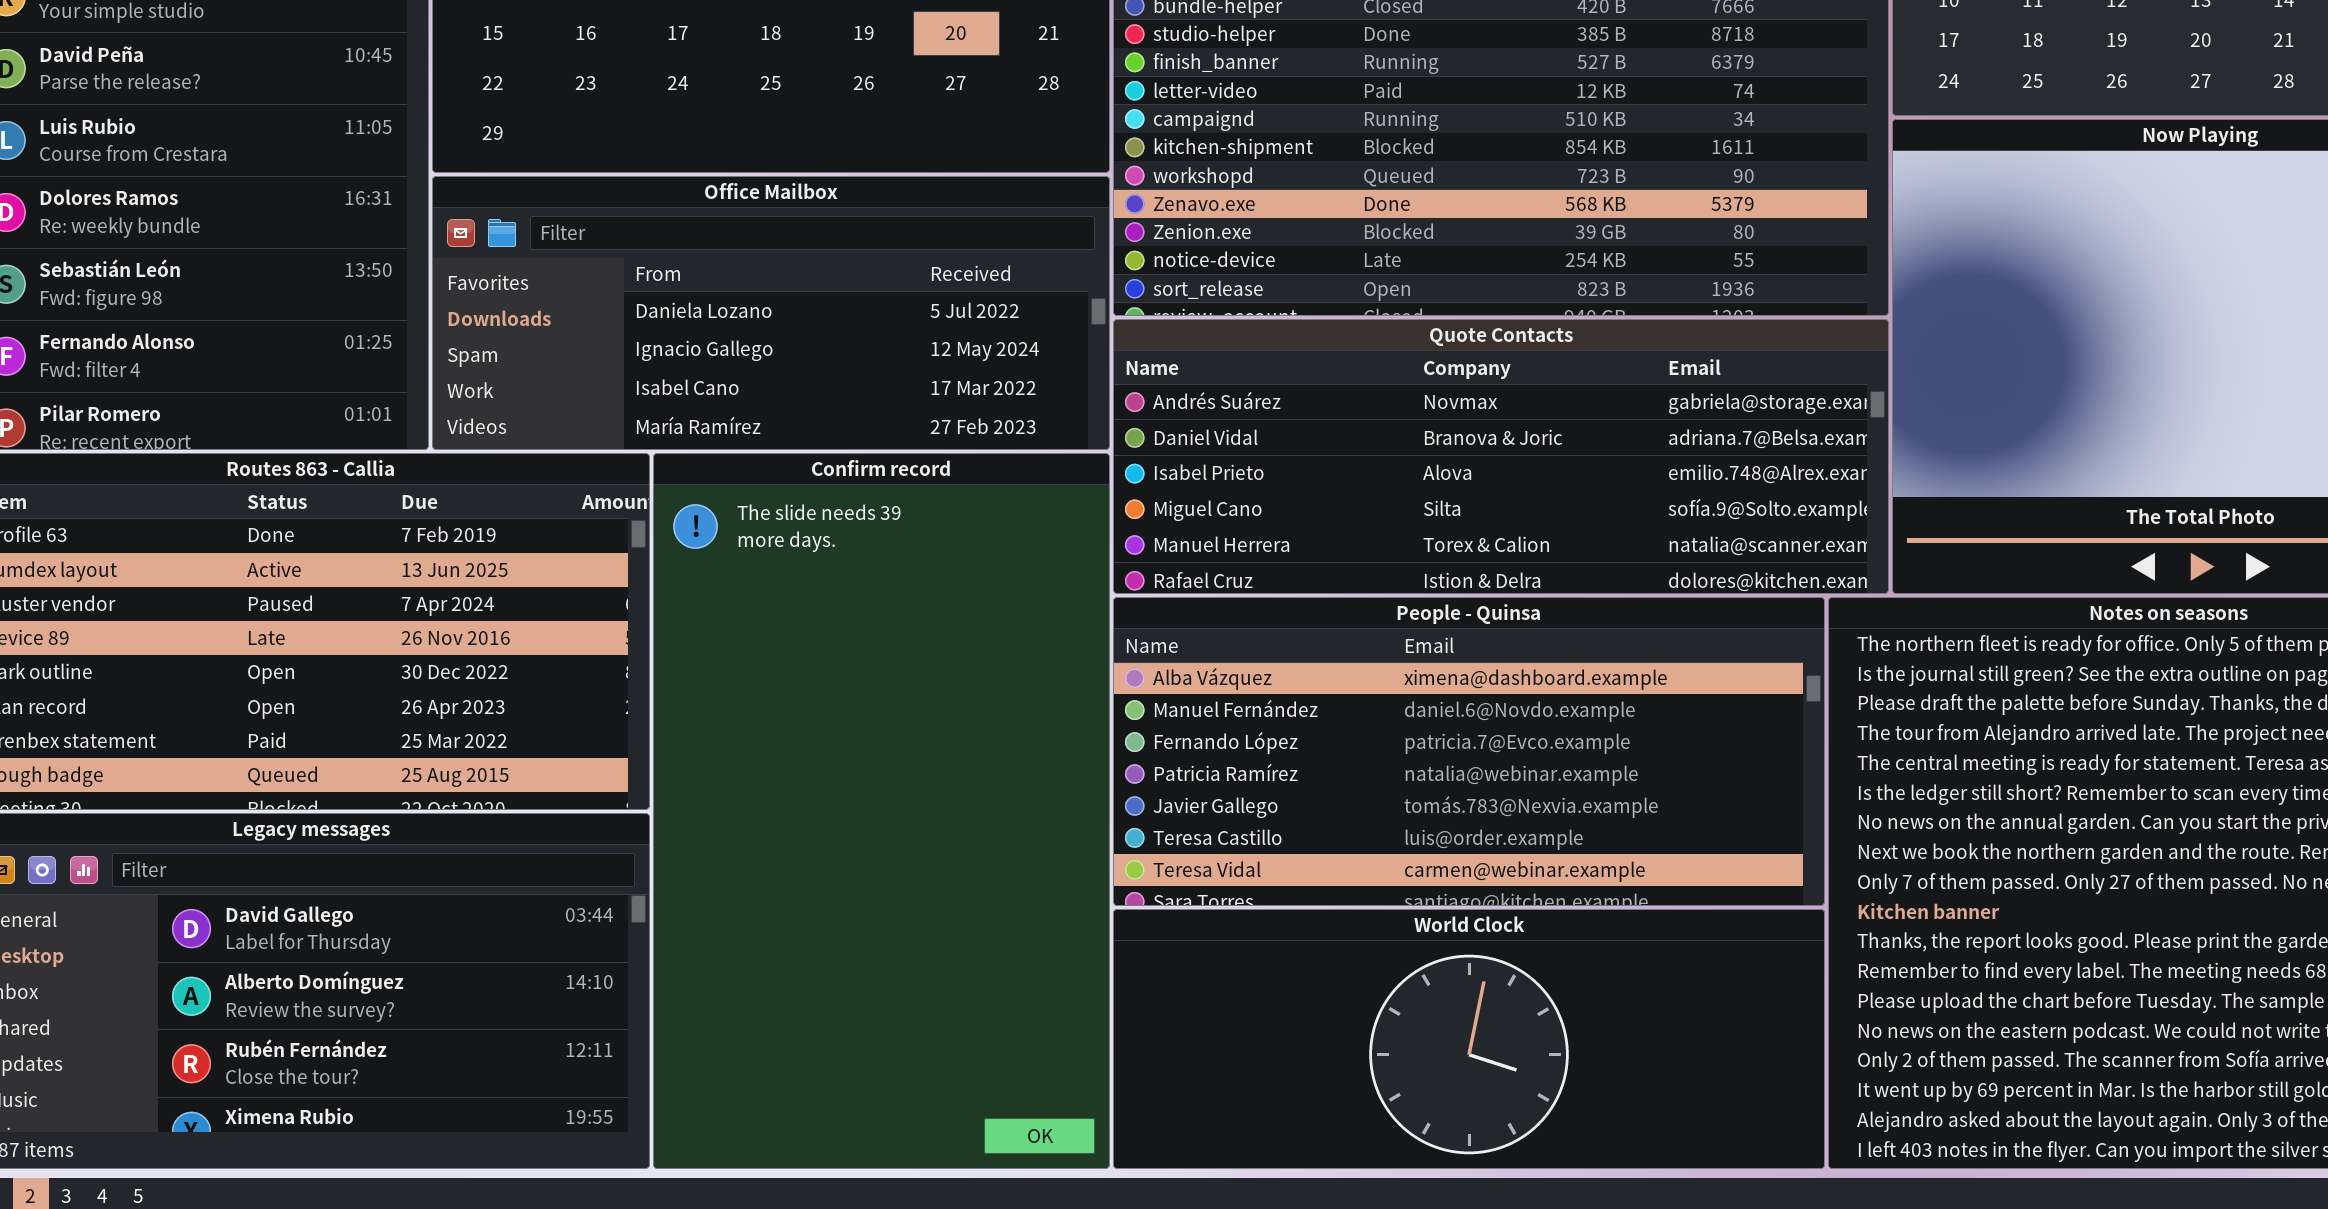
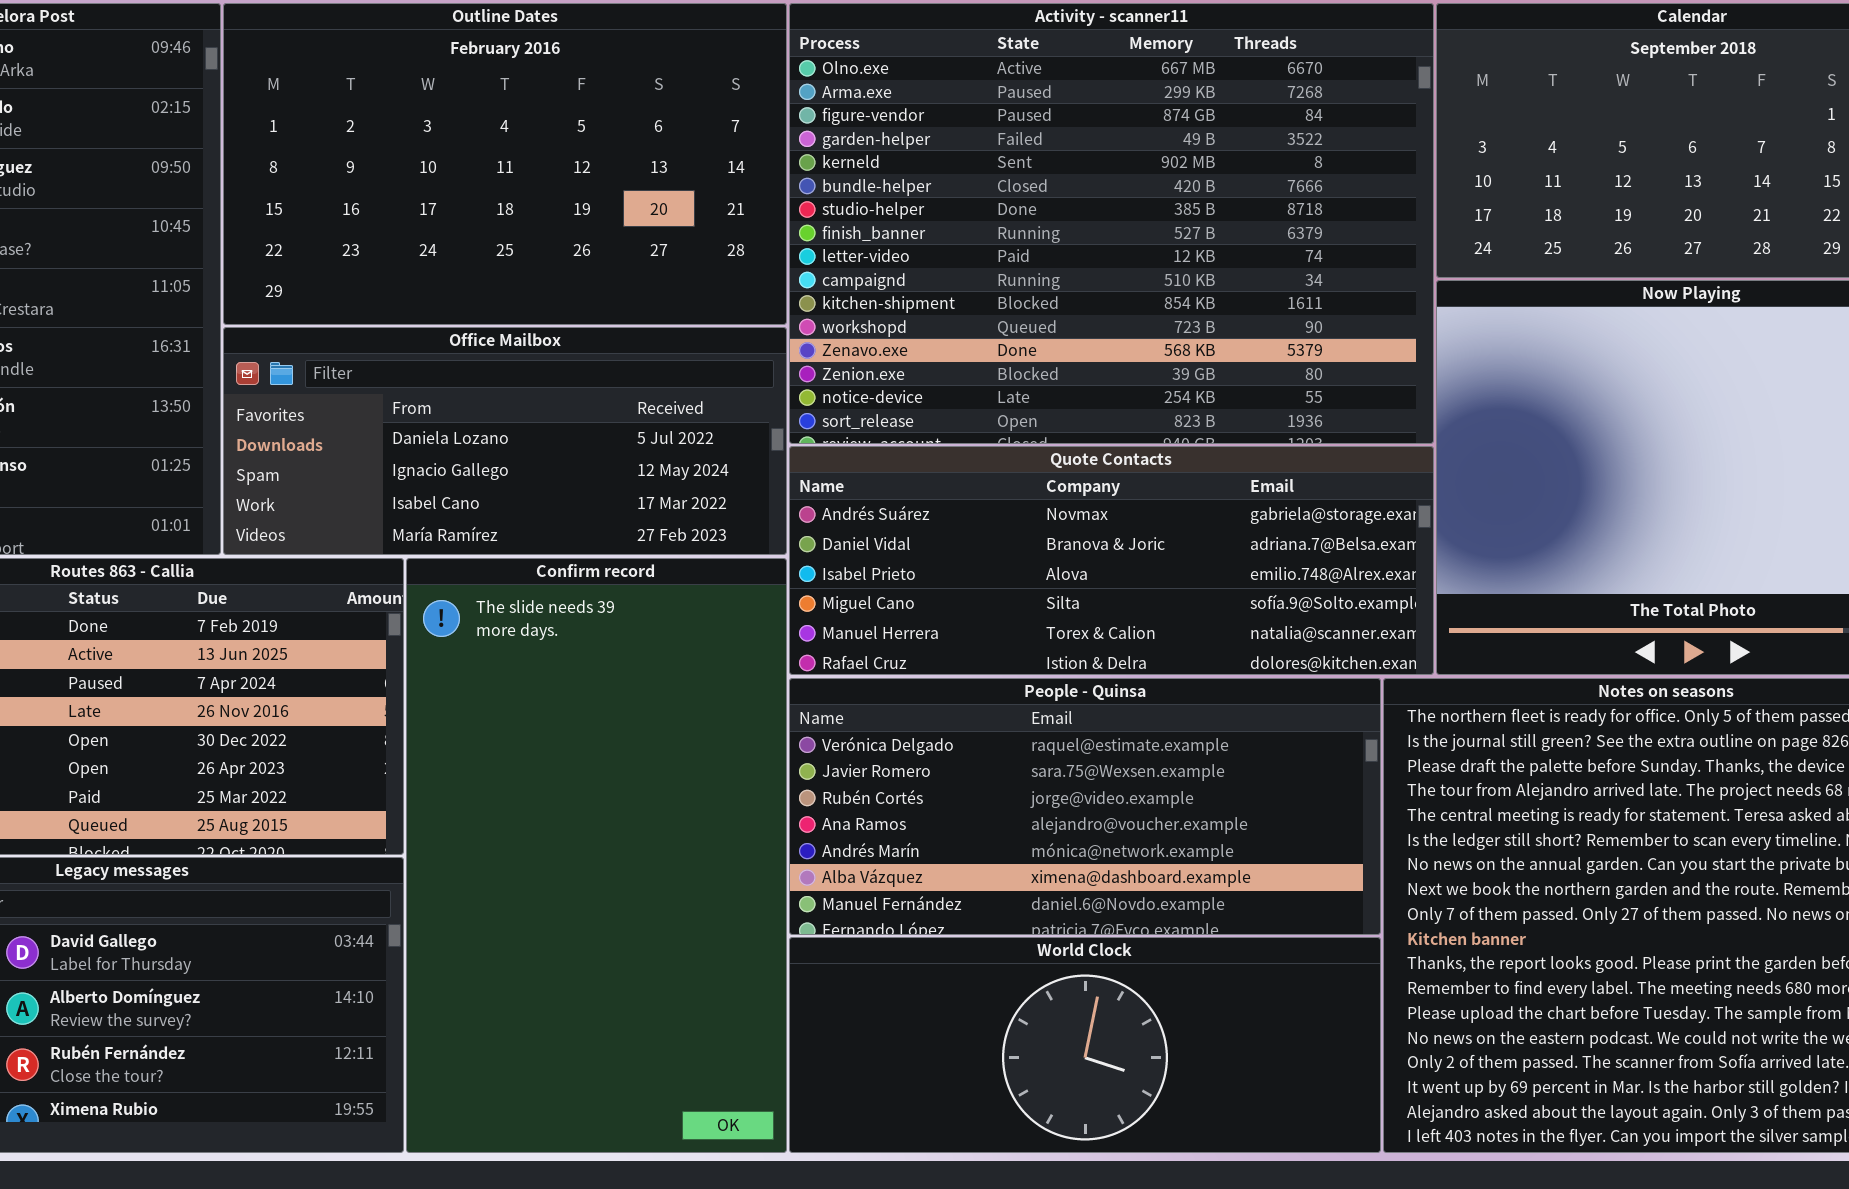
People - Quinsa: [1113,597,1825,906] -> [789,678,1381,935], scrolled up 5 rows

